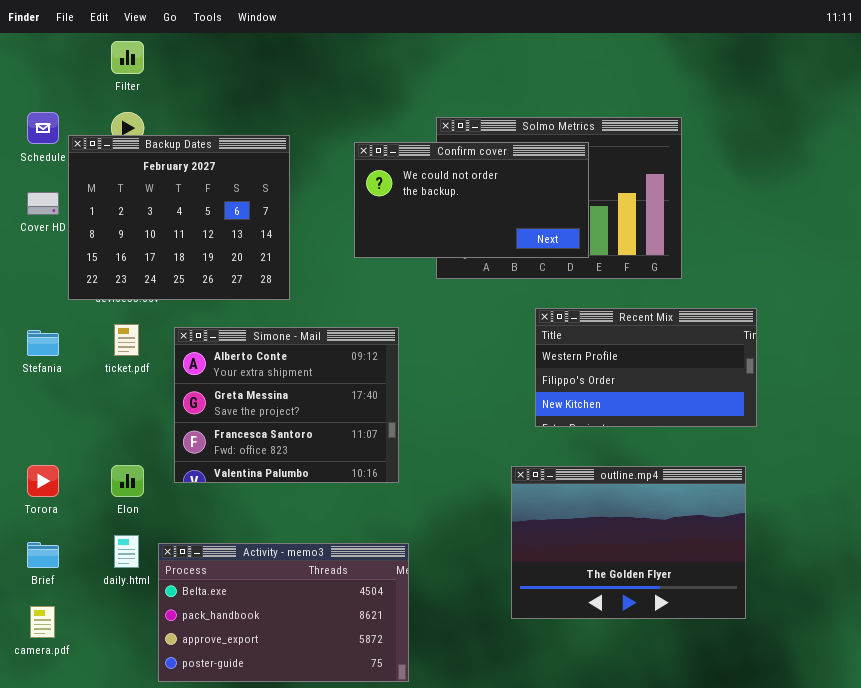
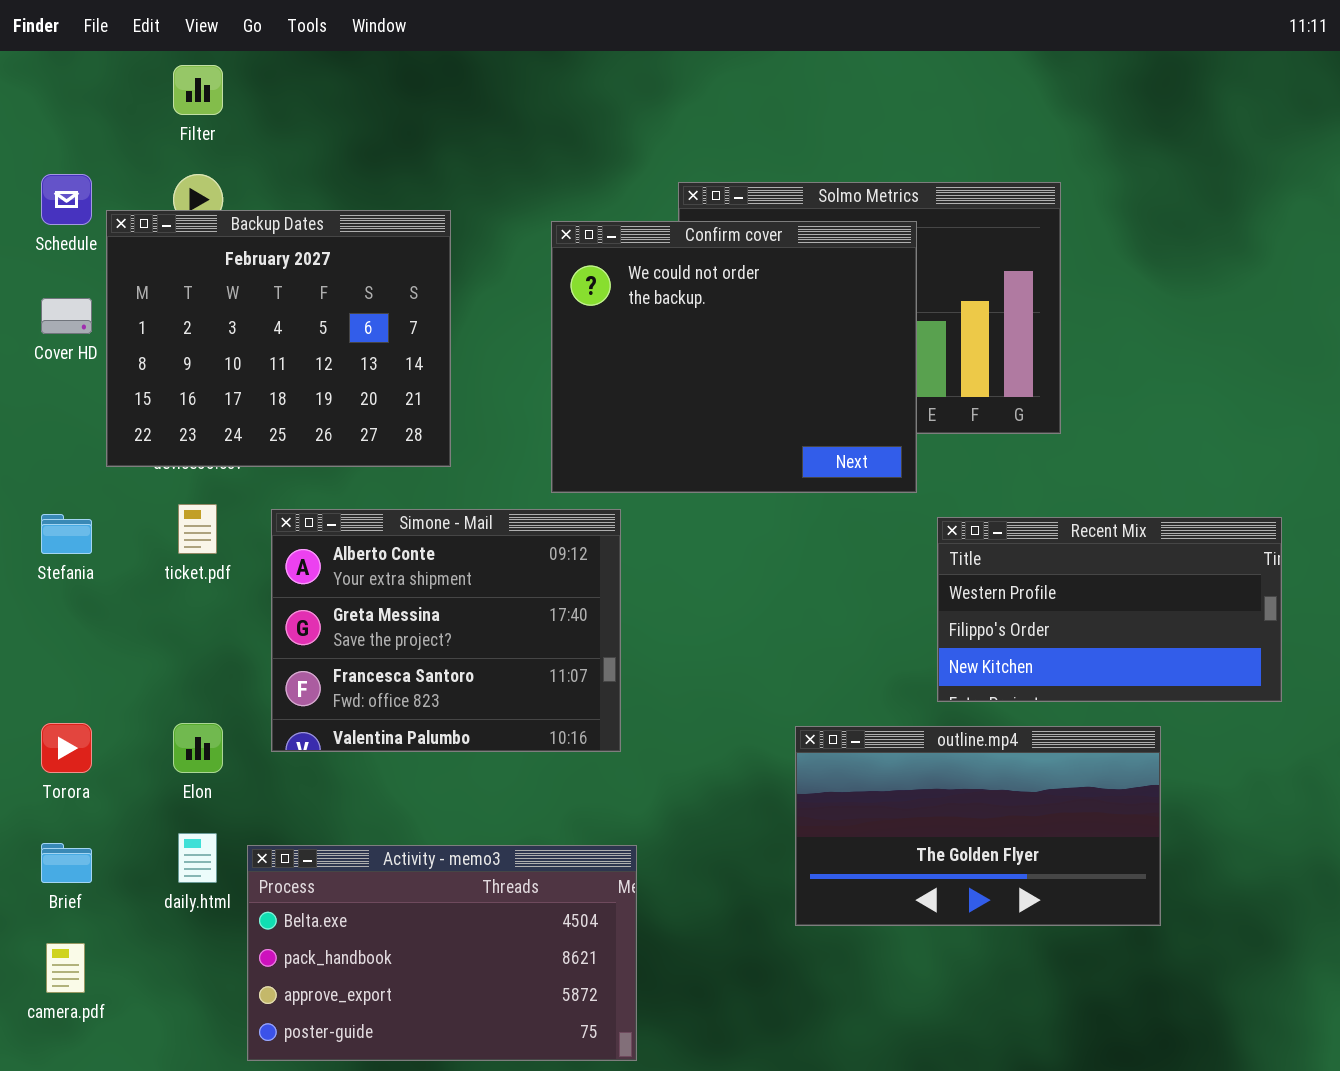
Confirm cover: [354,142,589,258] -> [551,221,917,493], resized
Recent Mix: [535,308,757,427] -> [937,517,1282,702], moved
outline.mp4: [511,466,746,619] -> [795,726,1161,926], resized

